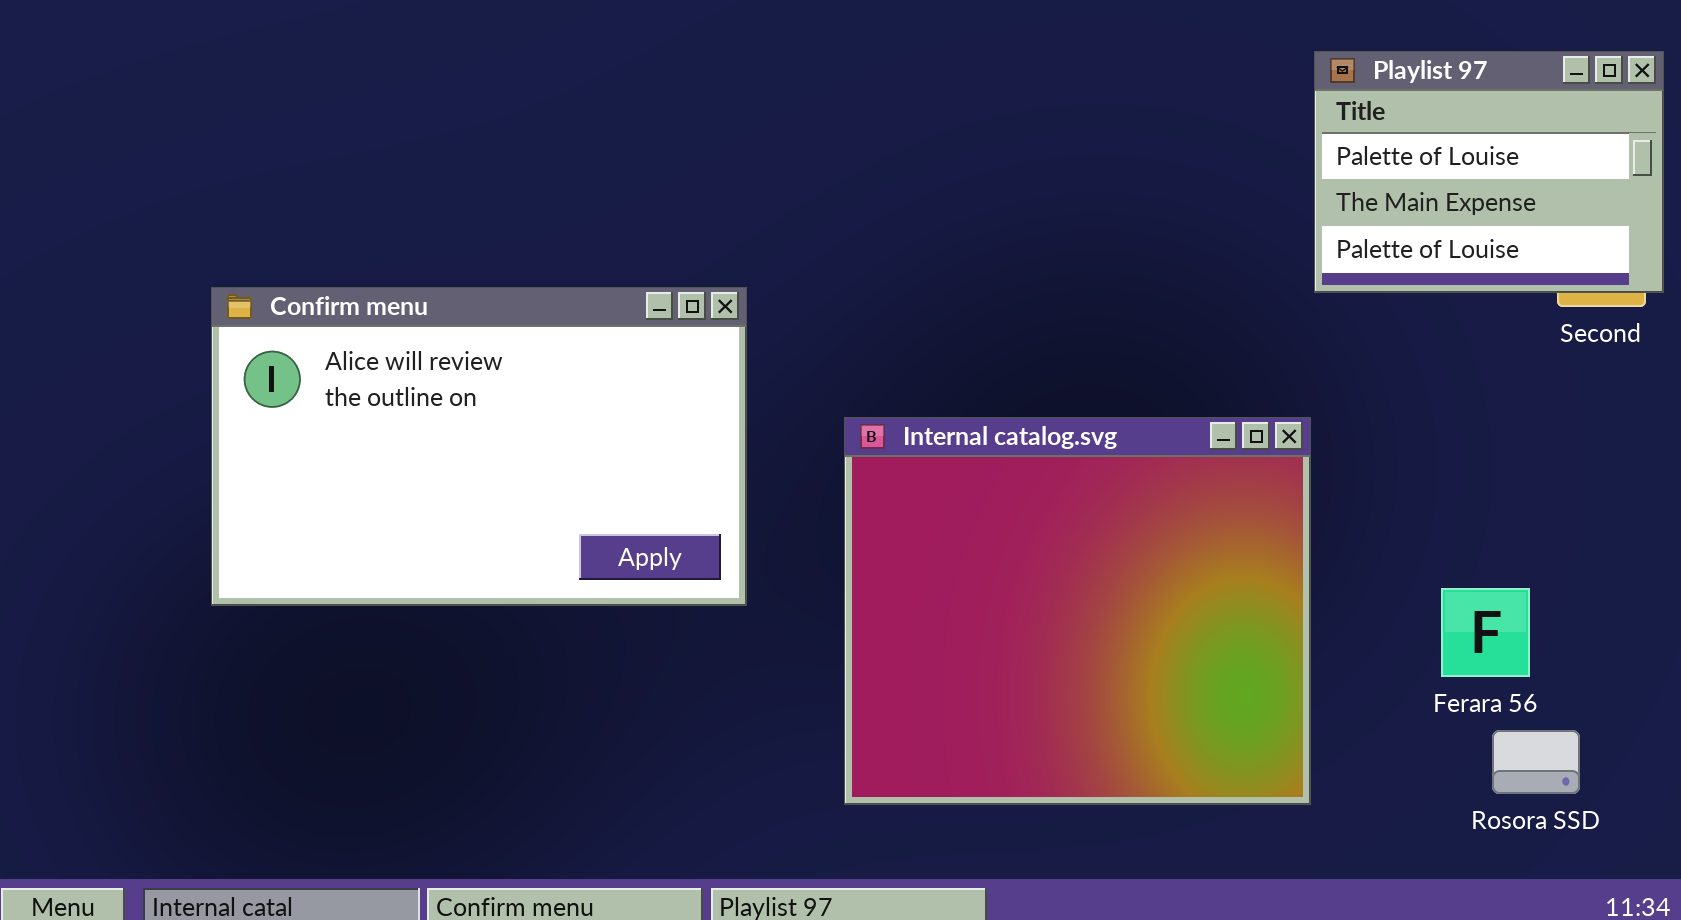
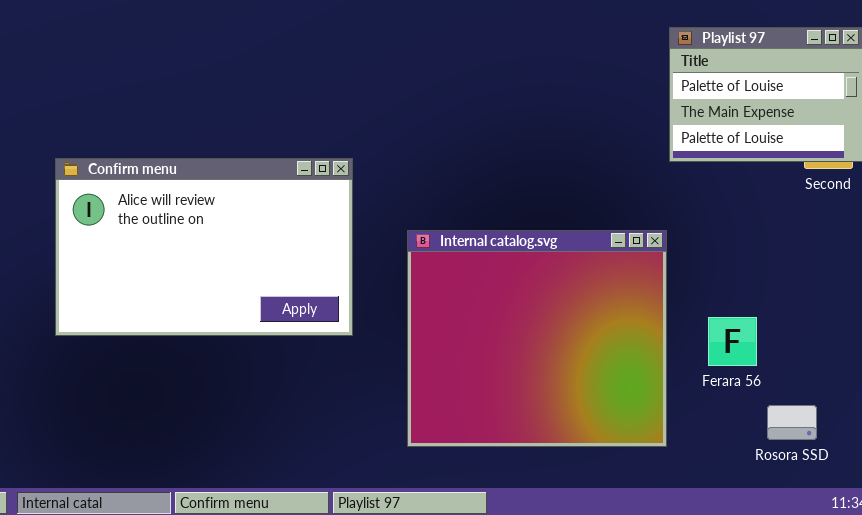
Ferara 56: [1441,588,1530,677] -> [708,317,757,366], moved

